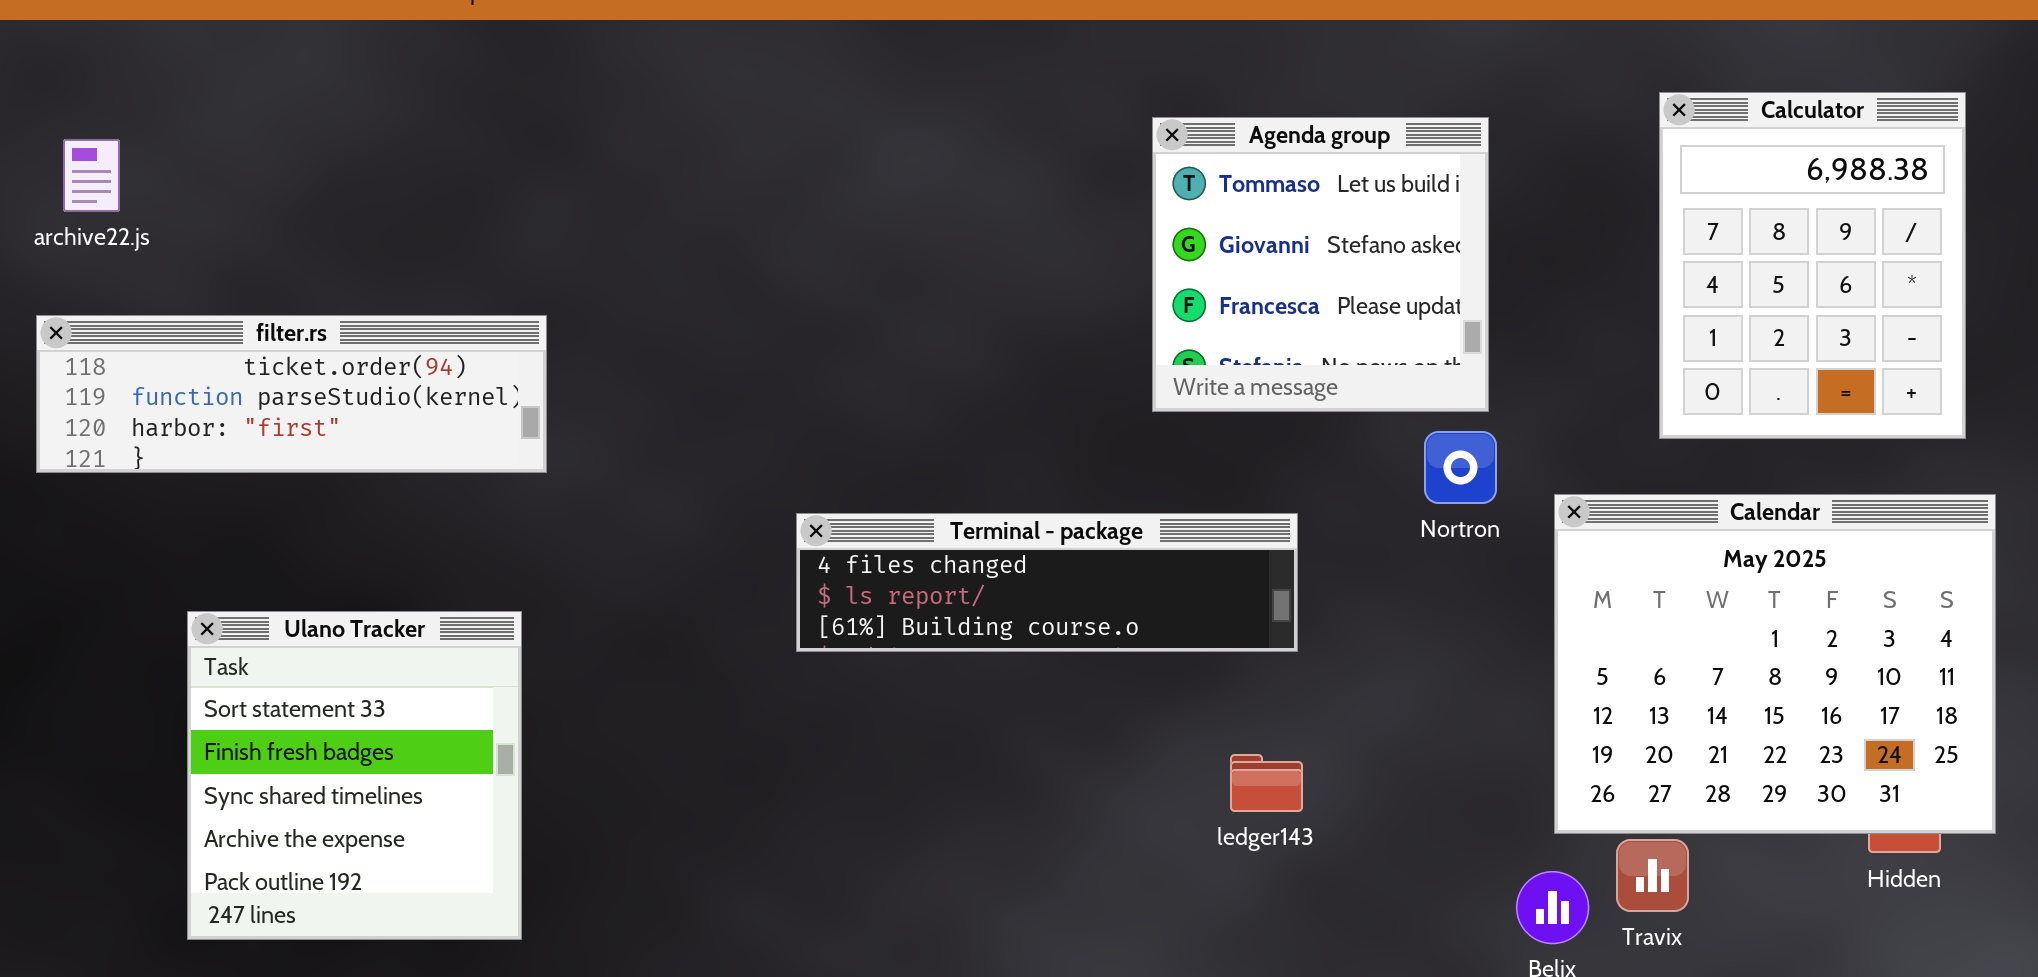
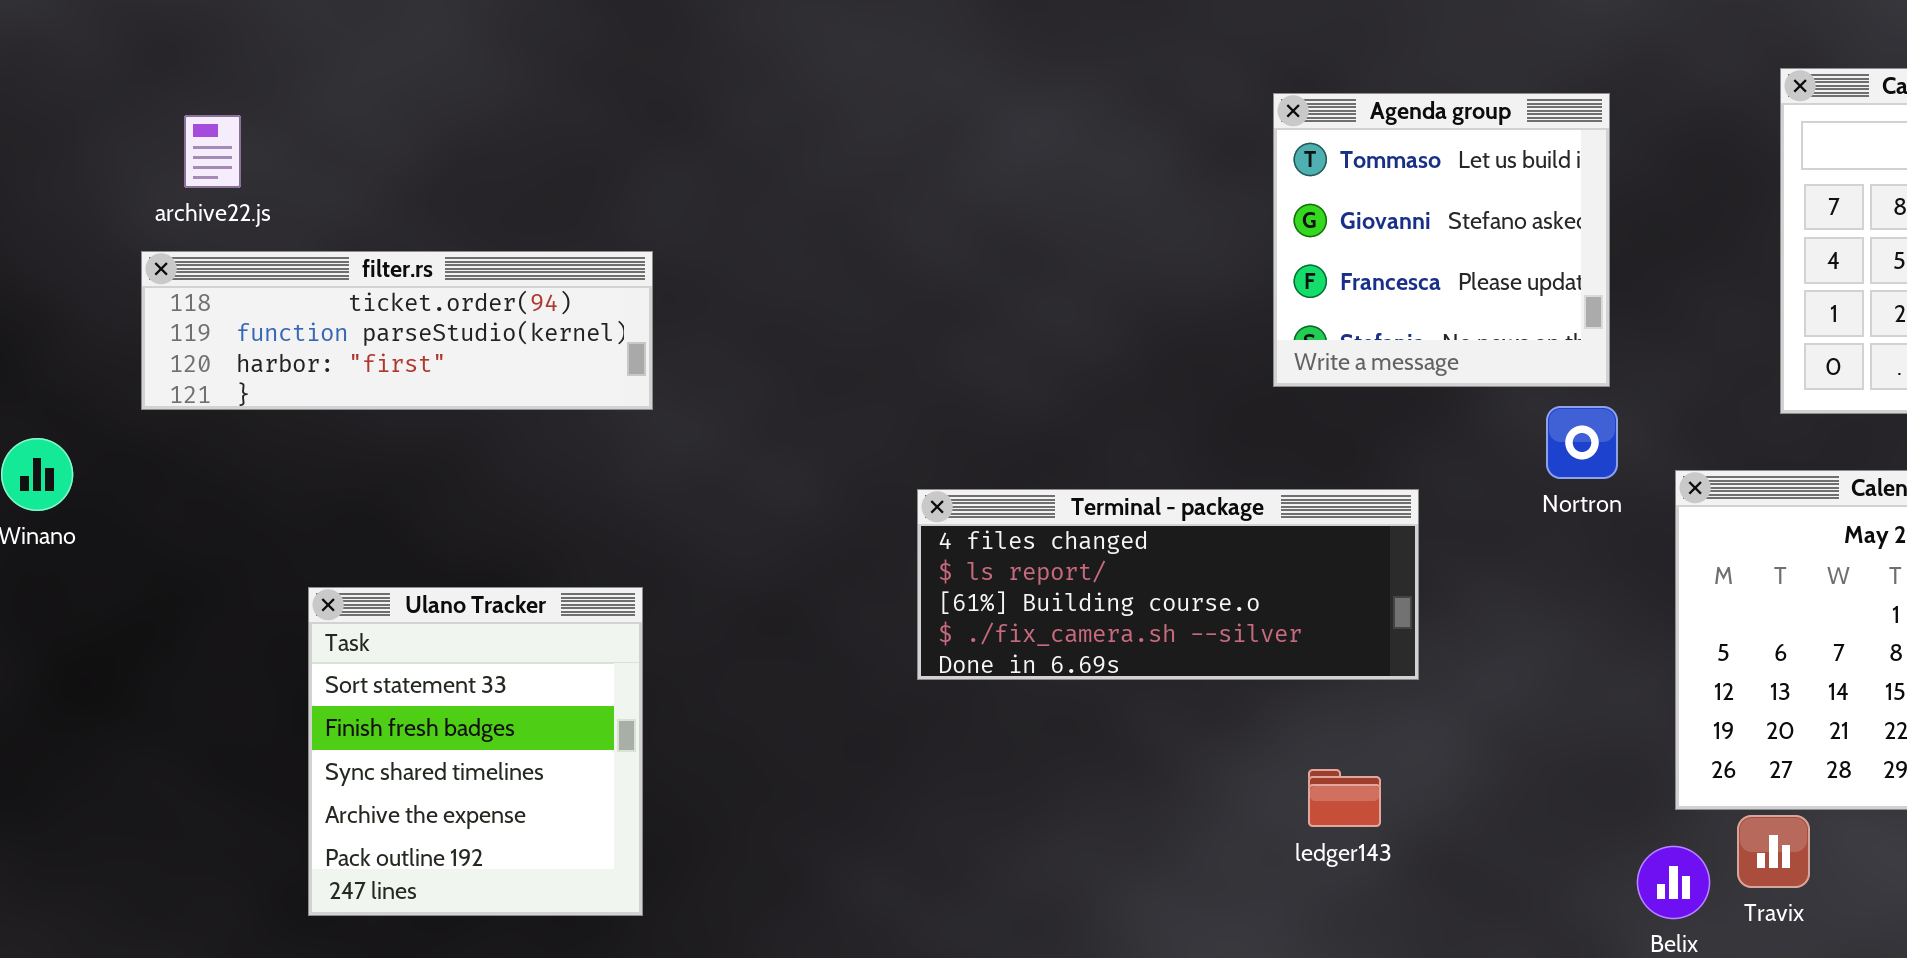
filter.rs: [36,315,547,473] -> [141,251,653,410], moved
Terminal - package: [796,513,1298,652] -> [917,489,1419,680], resized
ledger143: [1230,754,1303,812] -> [1308,769,1381,827], moved

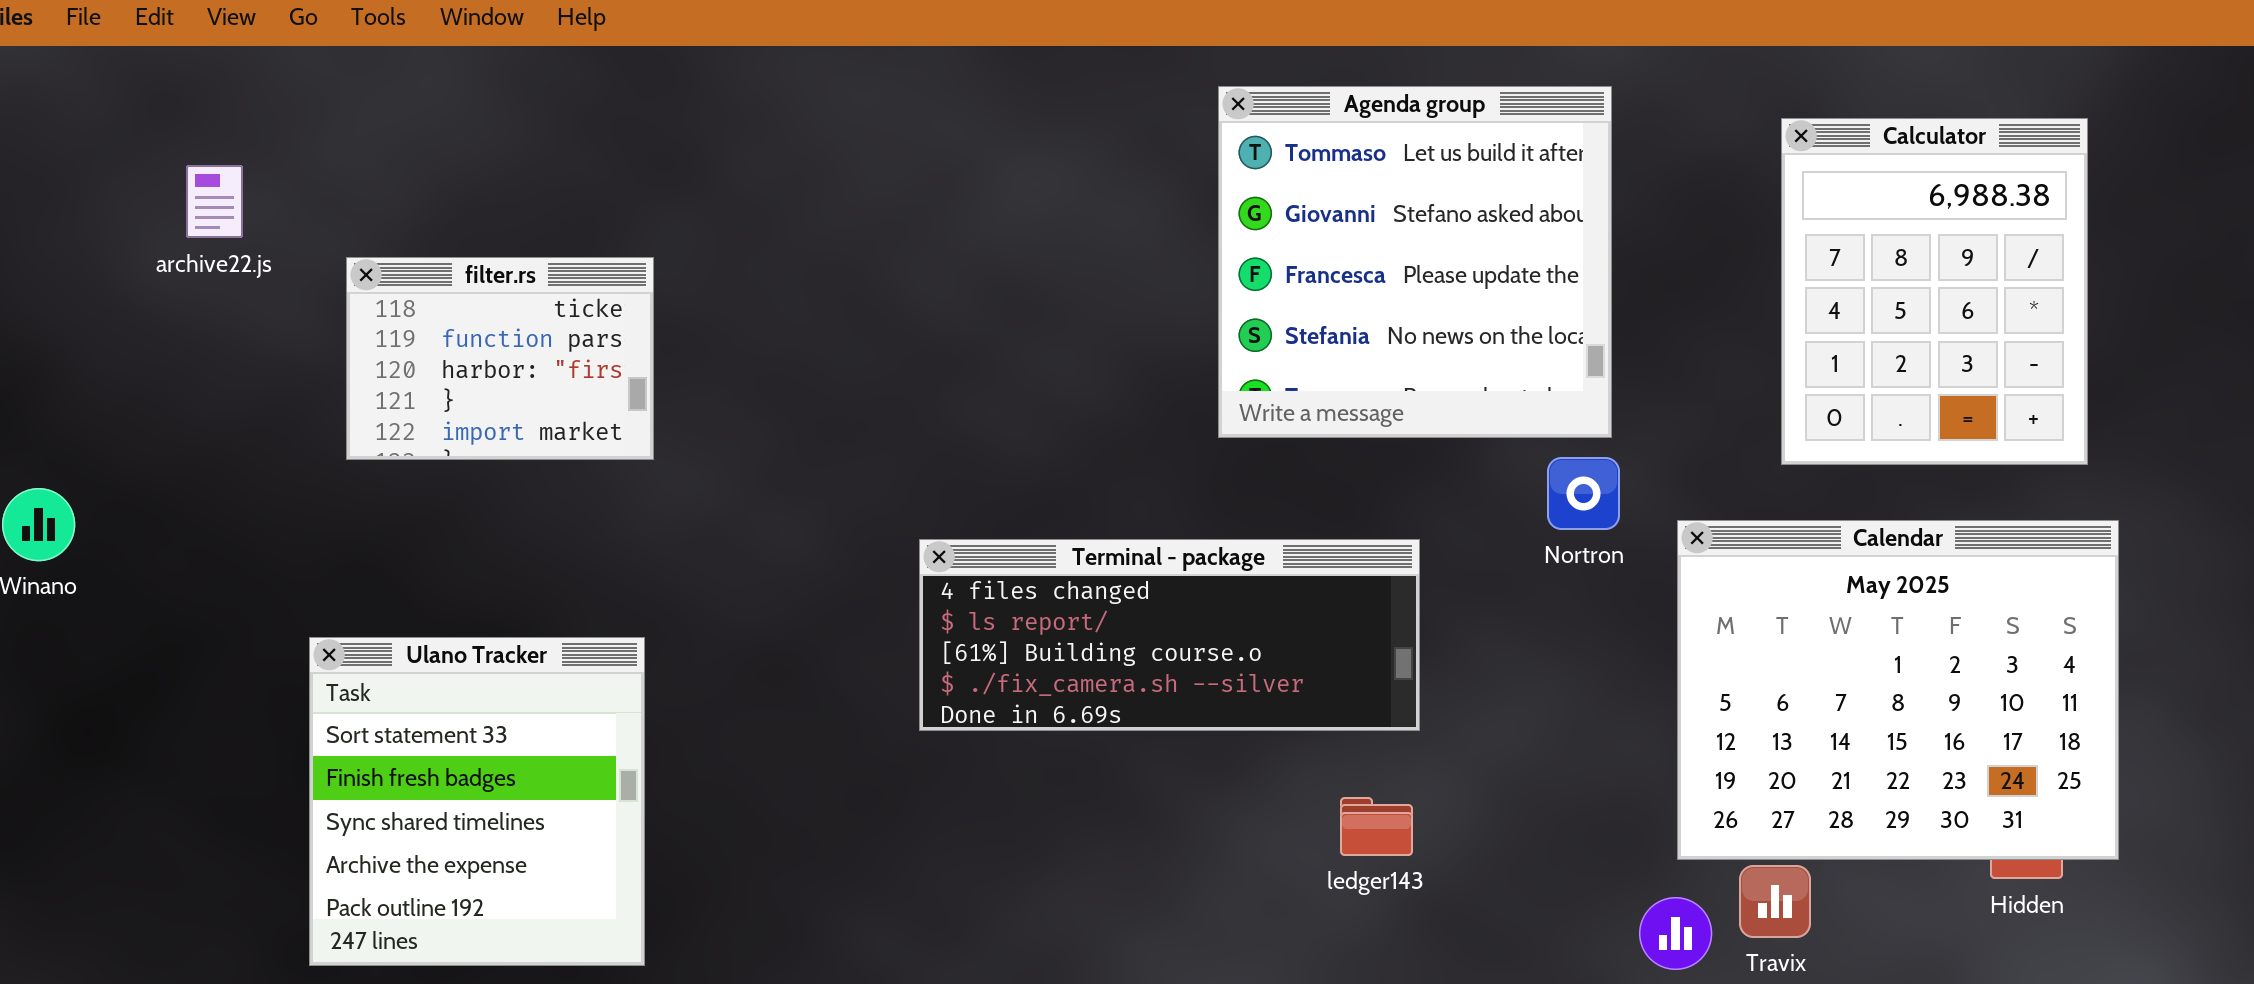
Agenda group: [1273,93,1610,387] -> [1218,86,1612,438], resized
filter.rs: [141,251,653,410] -> [346,257,654,460], resized
ledger143: [1308,769,1381,827] -> [1340,797,1413,856], moved

